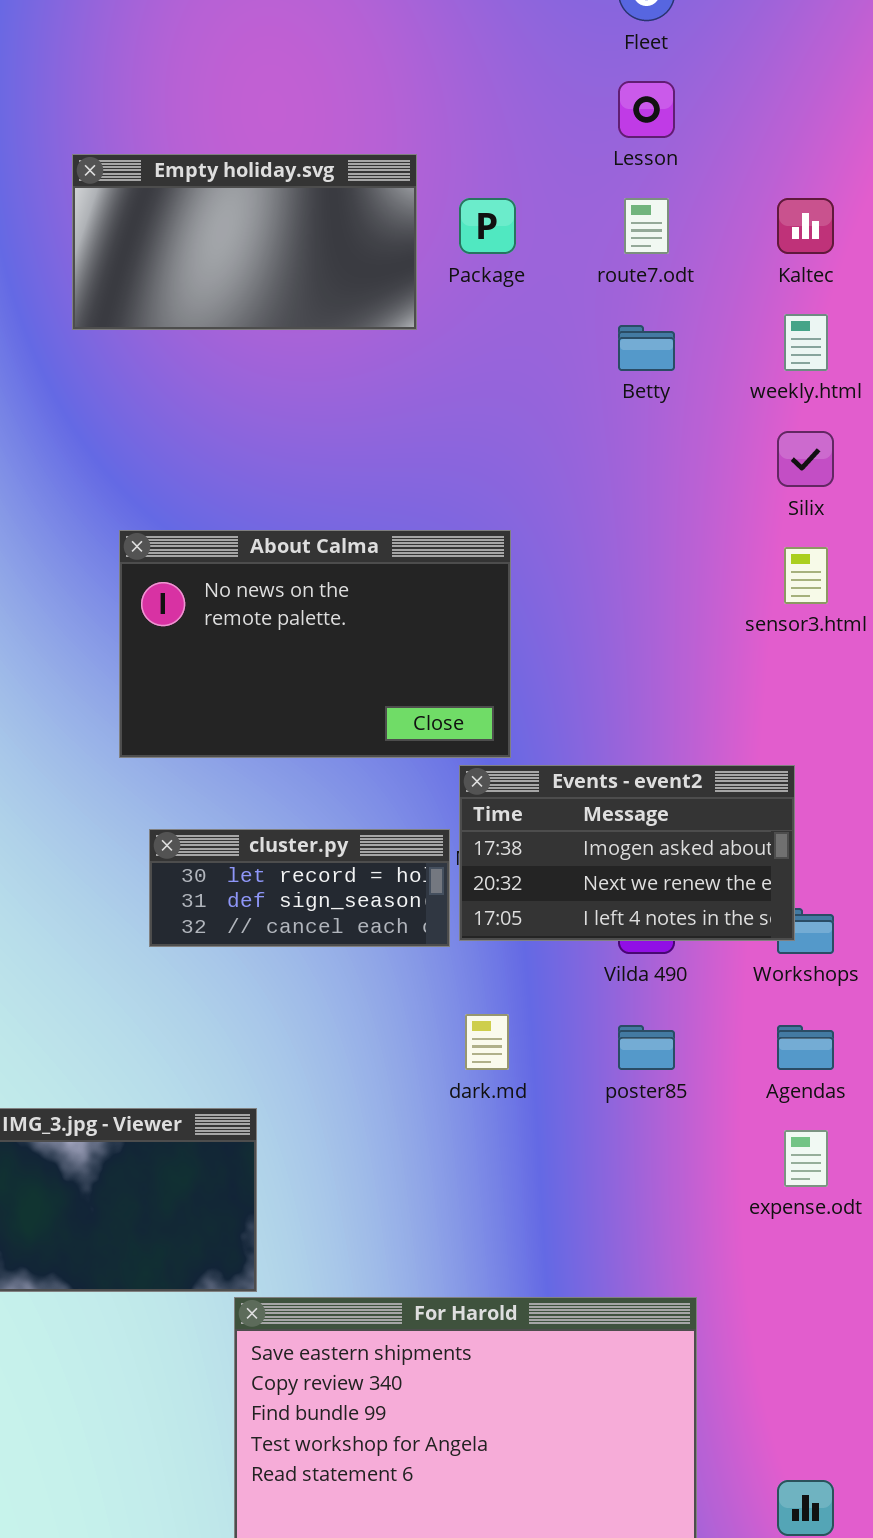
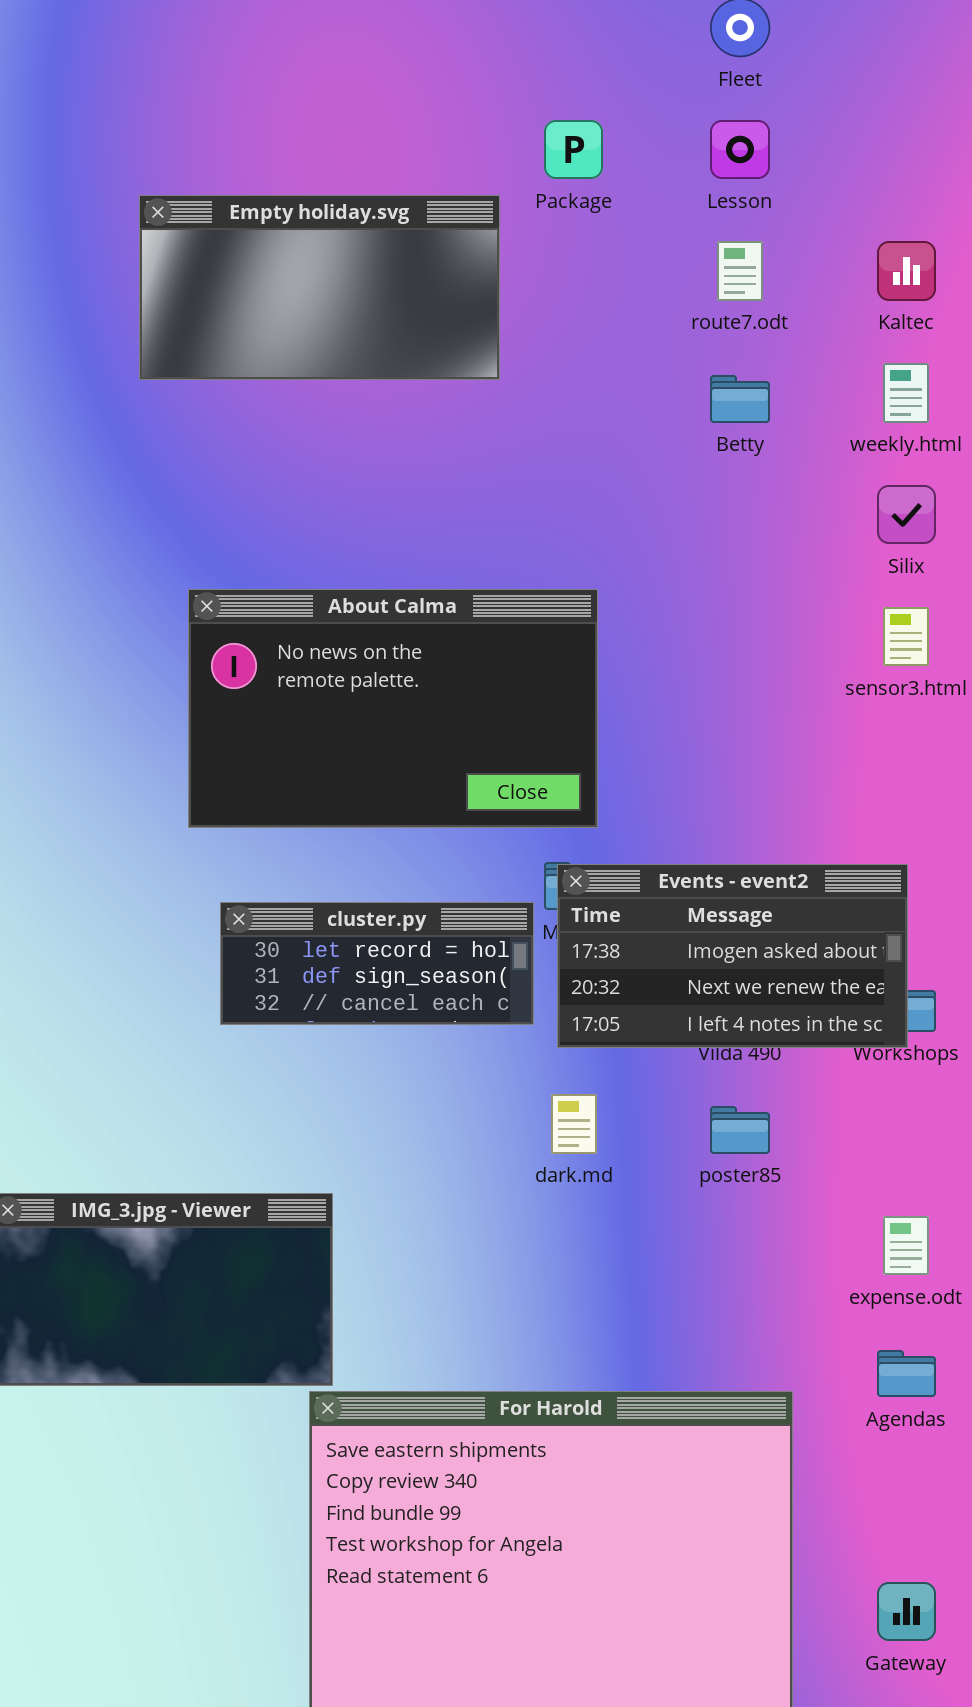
Package: [459,198,516,254] -> [544,120,603,179], moved
Events - event2: [459,765,795,941] -> [557,864,908,1048], moved
Agendas: [777,1025,834,1070] -> [877,1350,936,1397], moved

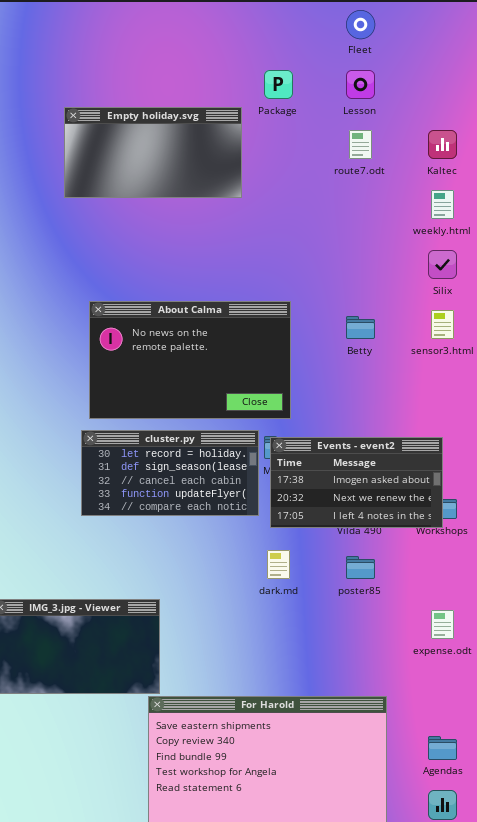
Betty: [710,375,770,423] -> [346,316,375,339], moved
cluster.py: [220,902,534,1025] -> [81,430,259,516], resized
Agendas: [877,1350,936,1397] -> [428,736,457,760], moved

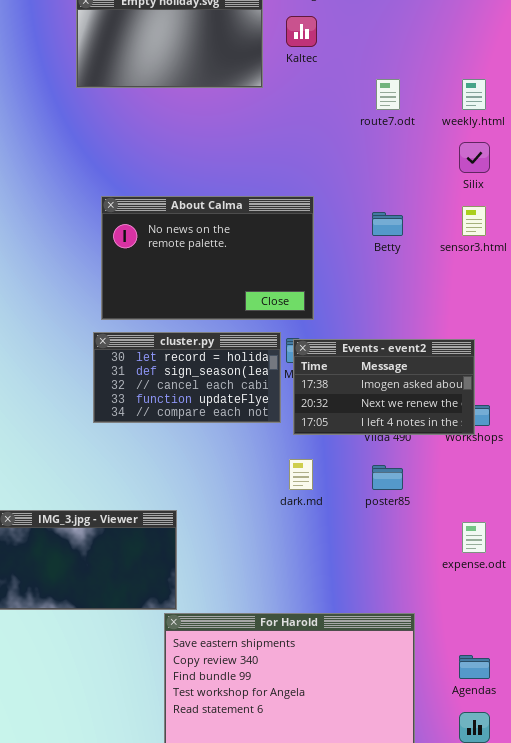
route7.odt: [349,130,372,159] -> [376,79,400,110], moved
Kaltec: [428,130,457,159] -> [286,16,317,47], moved

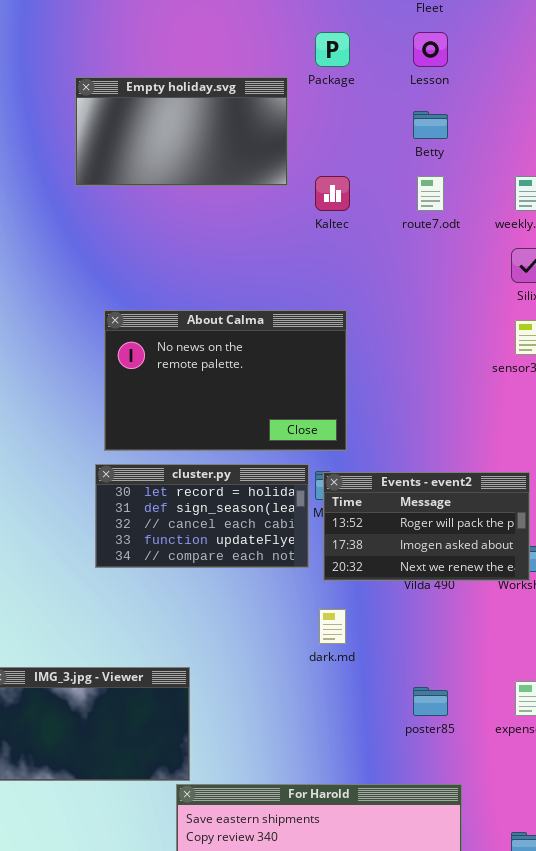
Kaltec: [286,16,317,47] -> [315,176,350,211], moved
Betty: [372,212,403,236] -> [413,111,448,139], moved
Events - event2: [293,339,475,435] -> [323,472,530,581], scrolled up 1 row
poster85: [372,465,403,490] -> [413,687,448,716], moved

